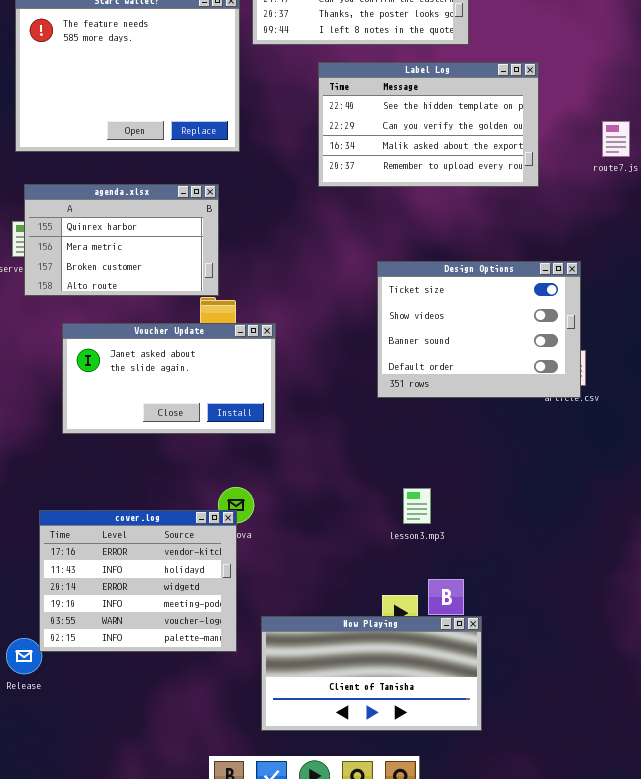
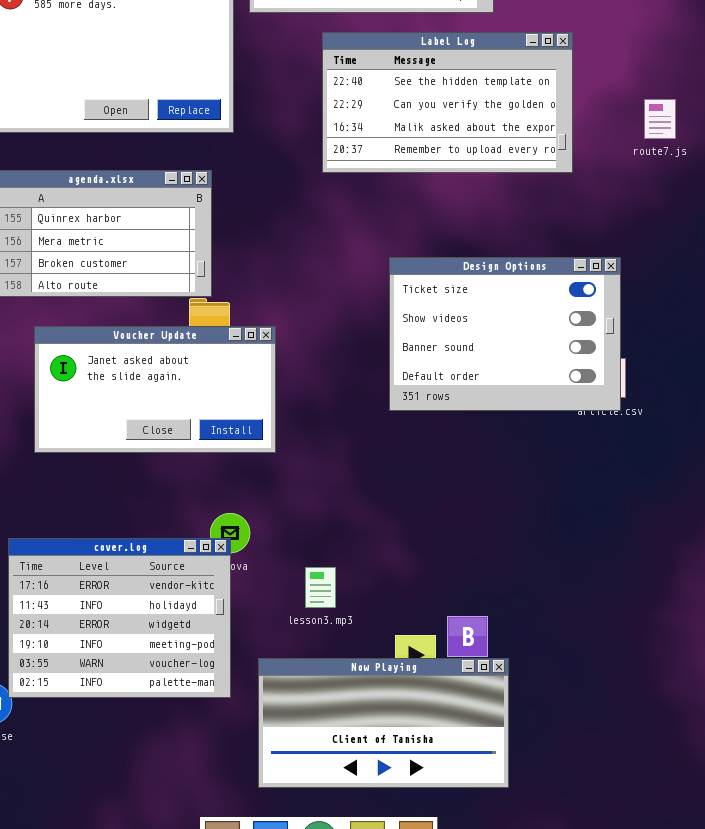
lesson3.mp3: [403,488,431,524] -> [305,567,336,608], moved

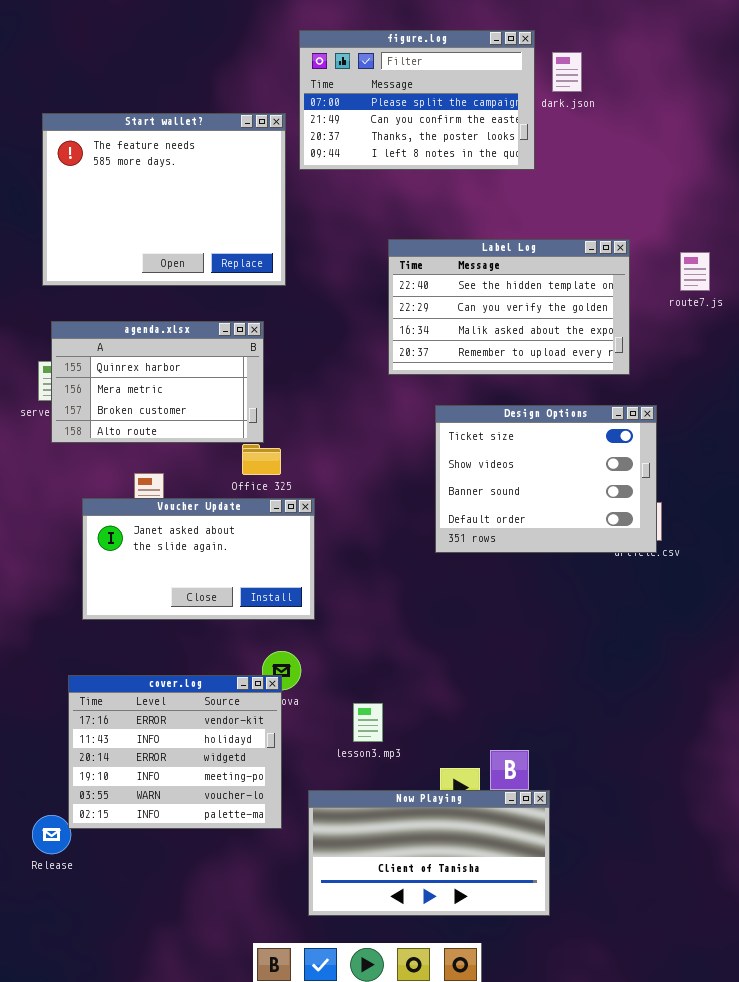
Label Log: [322,32,573,173] -> [388,239,630,375], moved
Voucher Update: [34,326,276,453] -> [82,498,315,620], moved

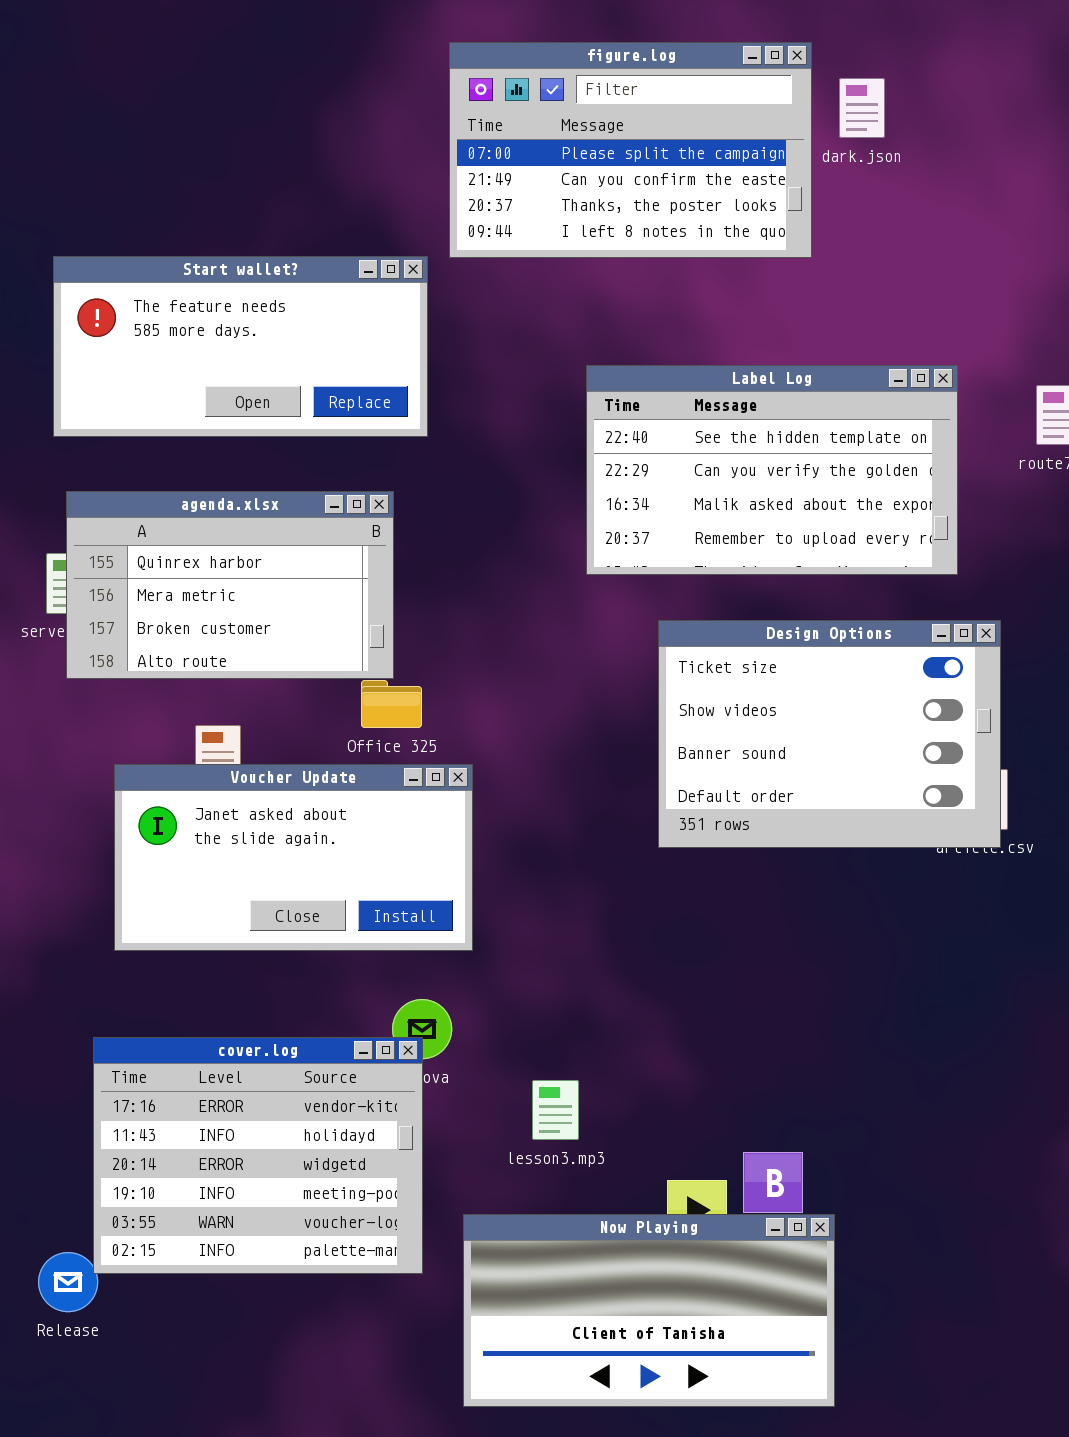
Start wallet?: [42,113,286,286] -> [53,256,428,437], resized

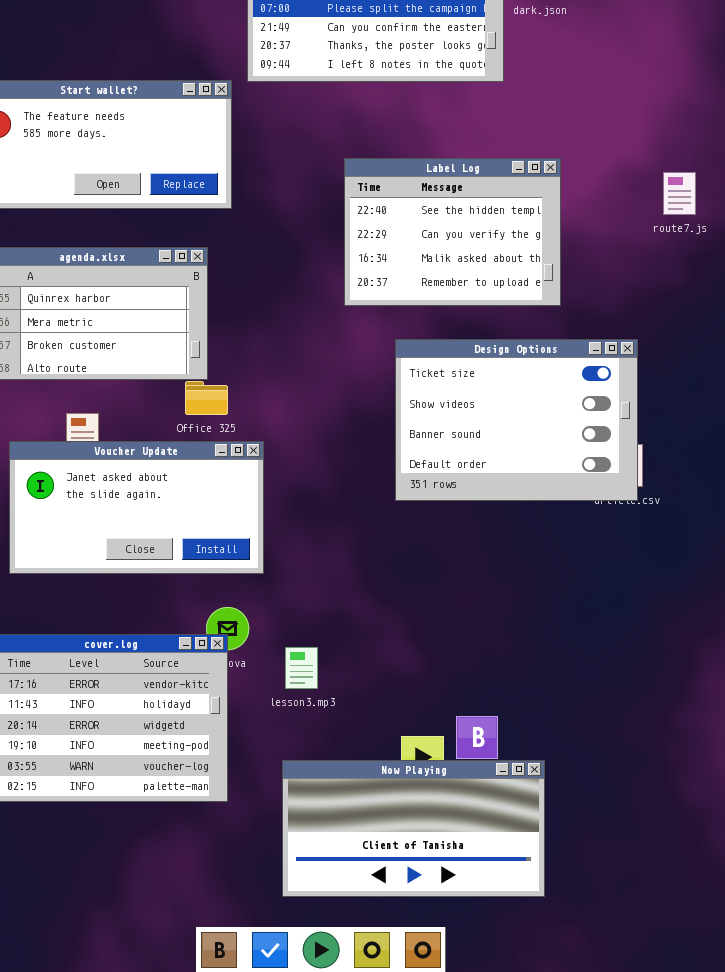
Label Log: [586,365,958,575] -> [344,158,561,306], resized
lesson3.mp3: [532,1080,579,1140] -> [285,647,318,689], moved
Now Playing: [463,1214,835,1407] -> [282,760,545,897], moved

